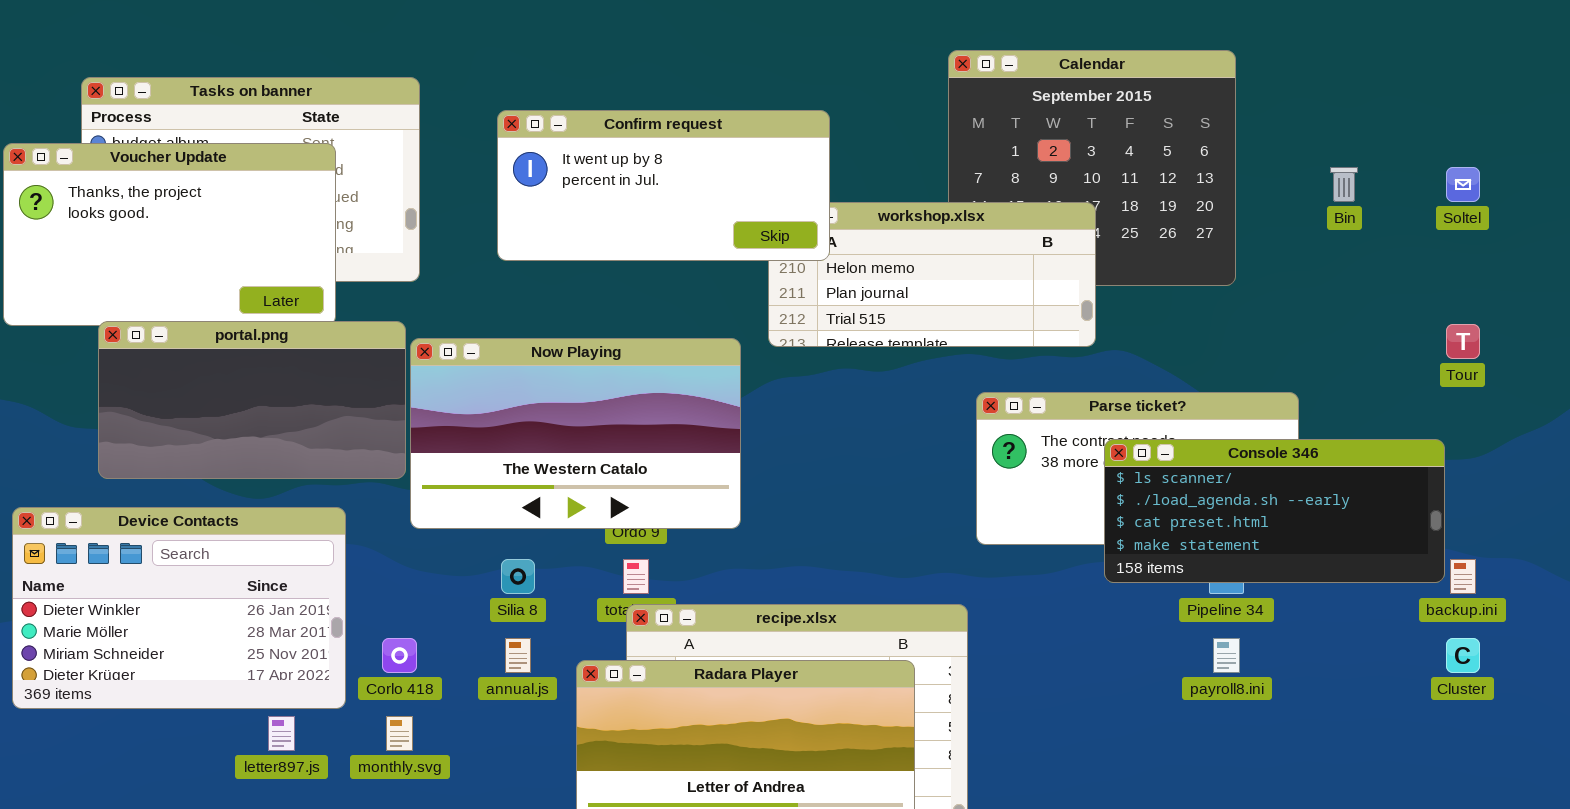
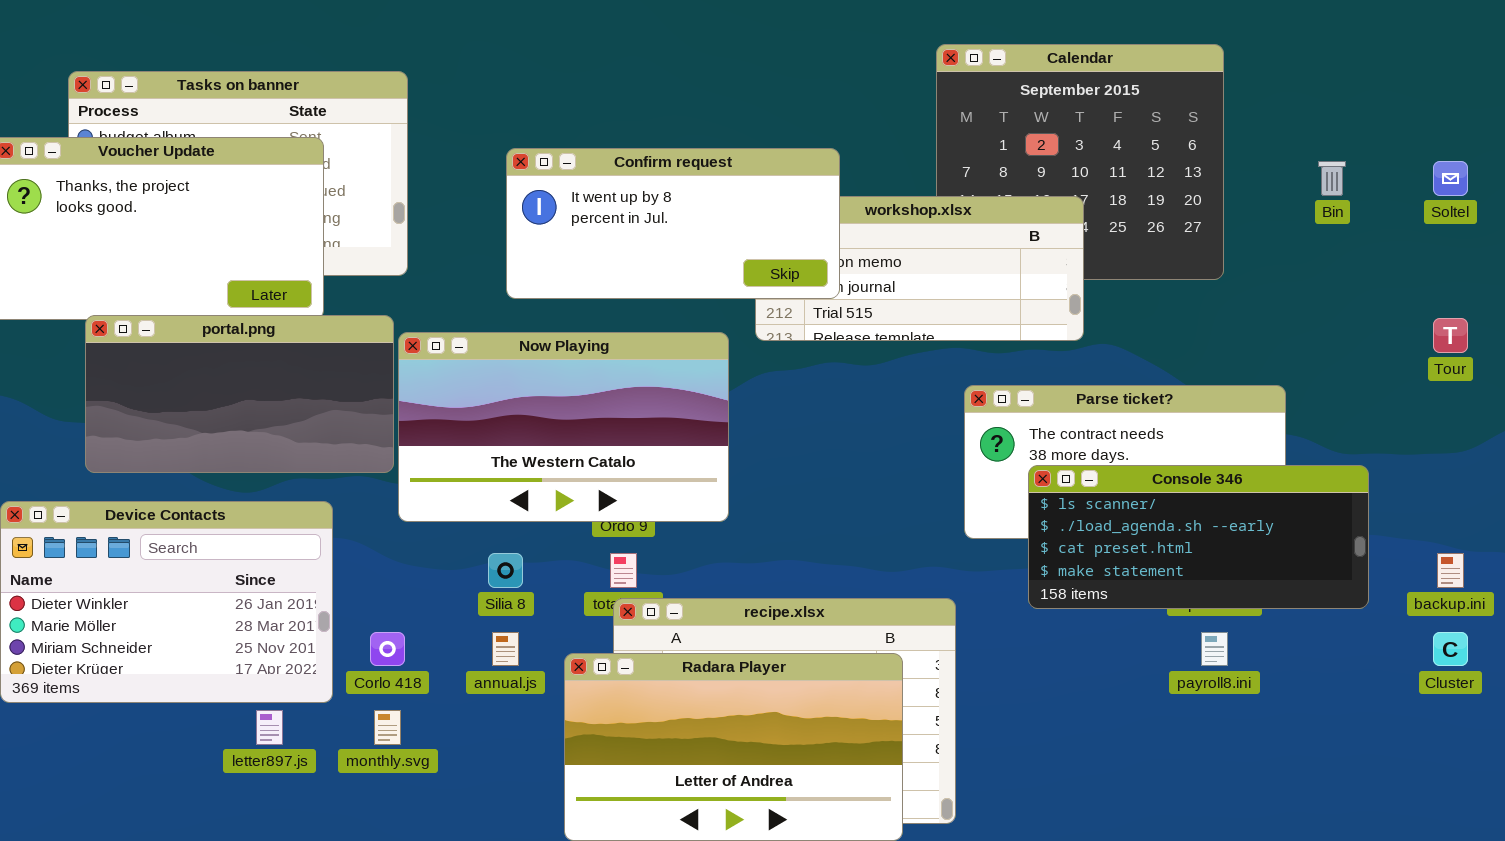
Confirm request: [497,110,830,261] -> [506,148,840,299], moved
Console 346: [1104,439,1445,583] -> [1028,465,1369,609], moved

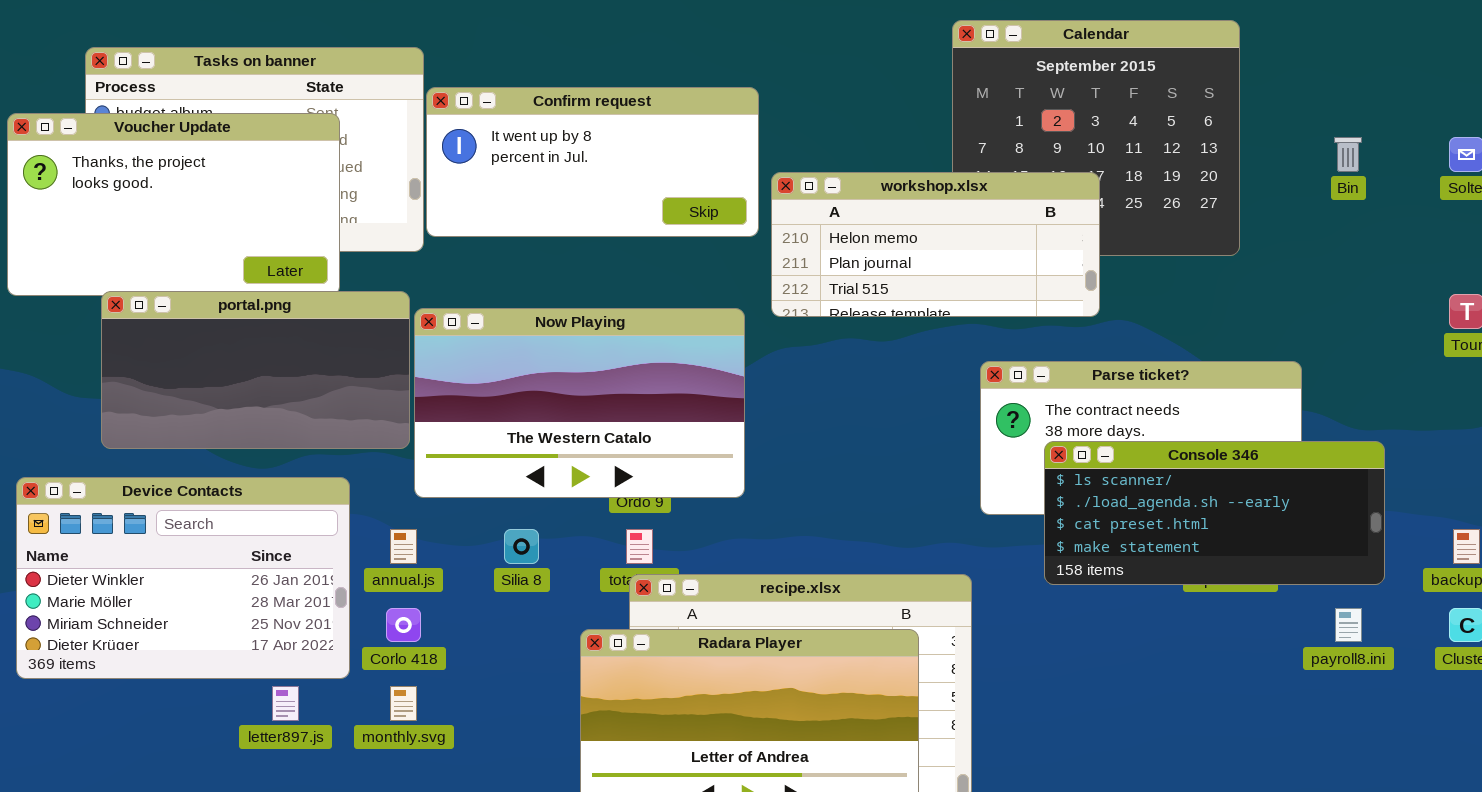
Confirm request: [506,148,840,299] -> [426,87,759,237], moved
annual.js: [492,632,519,666] -> [390,529,417,564], moved
payroll8.ini: [1201,632,1228,666] -> [1335,608,1362,642], moved

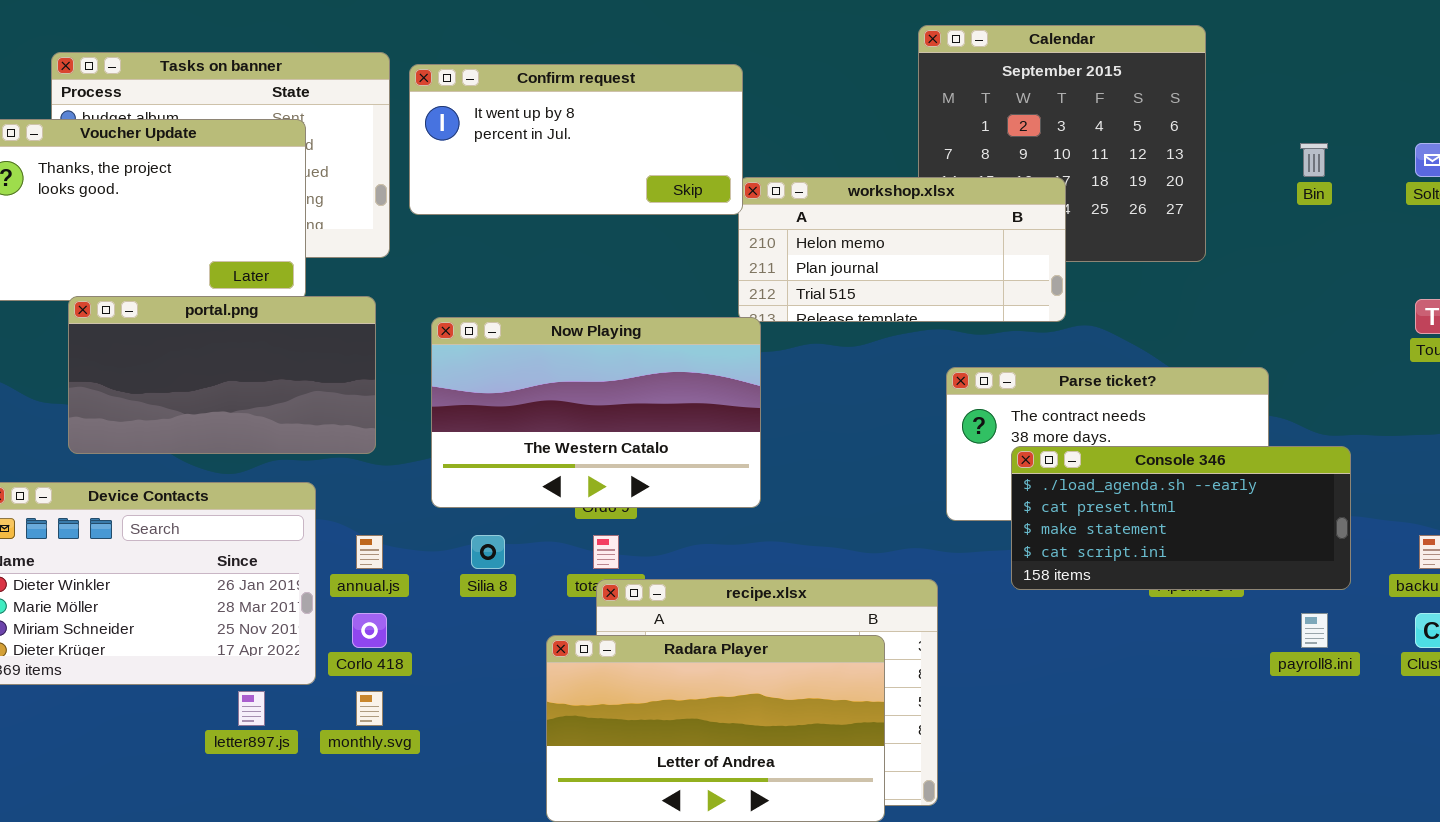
Confirm request: [426,87,759,237] -> [409,64,743,215], moved
Now Playing: [414,308,745,498] -> [431,317,761,508], moved
Console 346: [1044,441,1385,585] -> [1011,446,1351,590], scrolled down 1 row

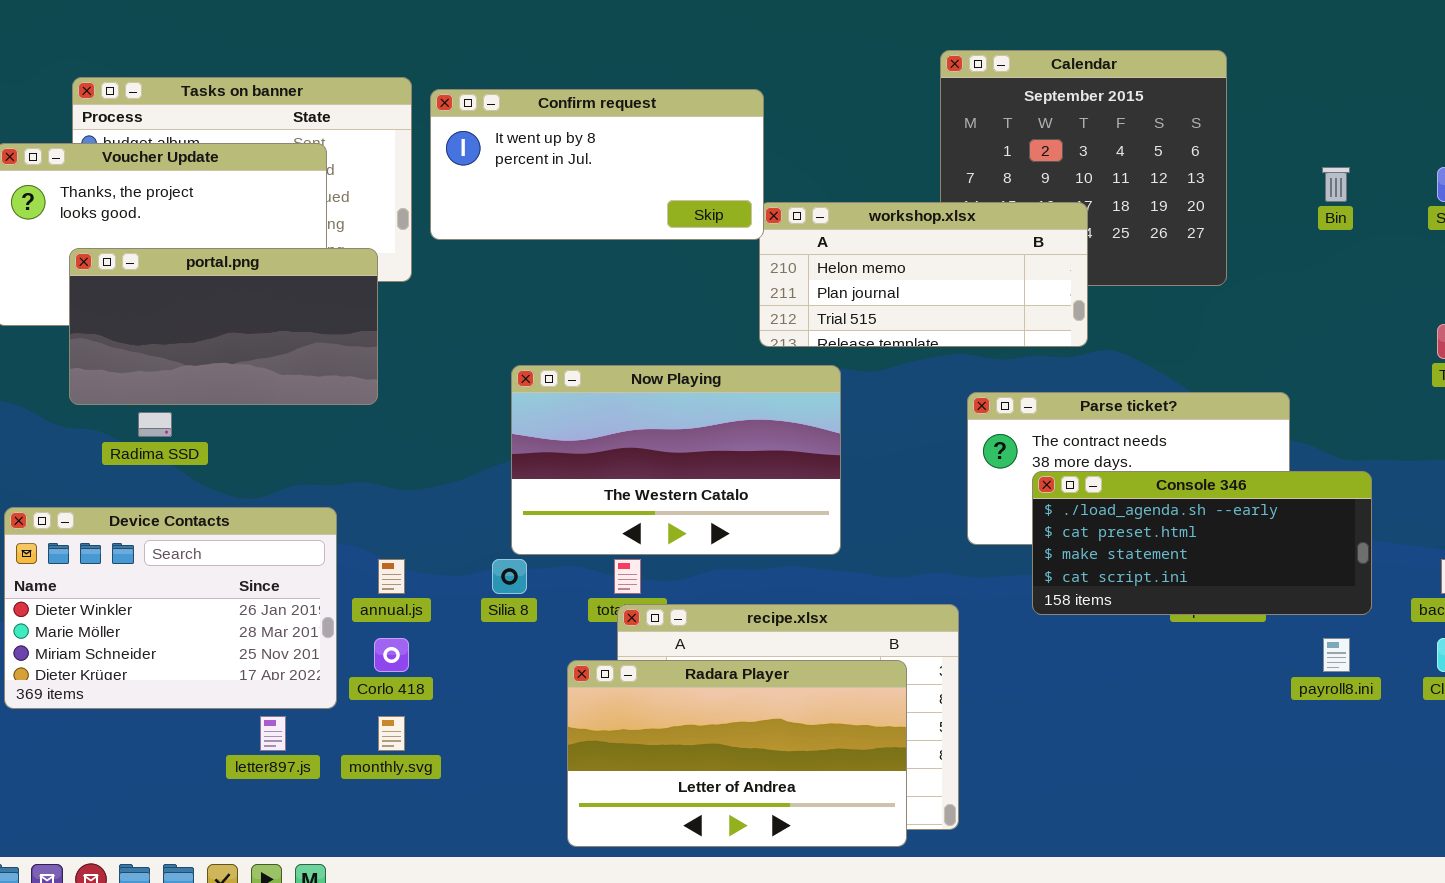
portal.png: [68,296,376,454] -> [69,248,378,405], moved
Now Playing: [431,317,761,508] -> [511,365,841,555], moved

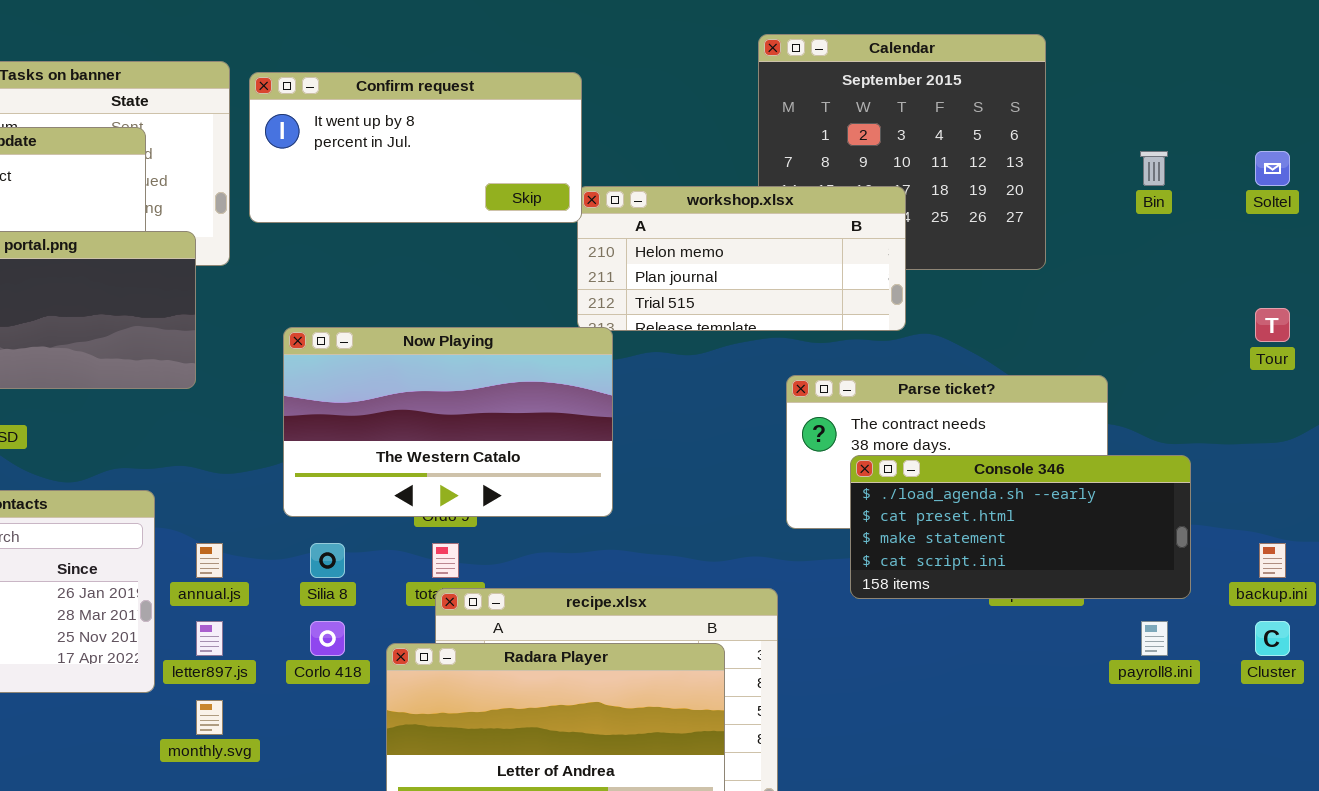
Now Playing: [511,365,841,555] -> [283,327,613,517], moved
Corlo 418: [374,638,409,672] -> [310,621,345,656], moved
letter897.js: [260,716,286,751] -> [196,621,223,656], moved

